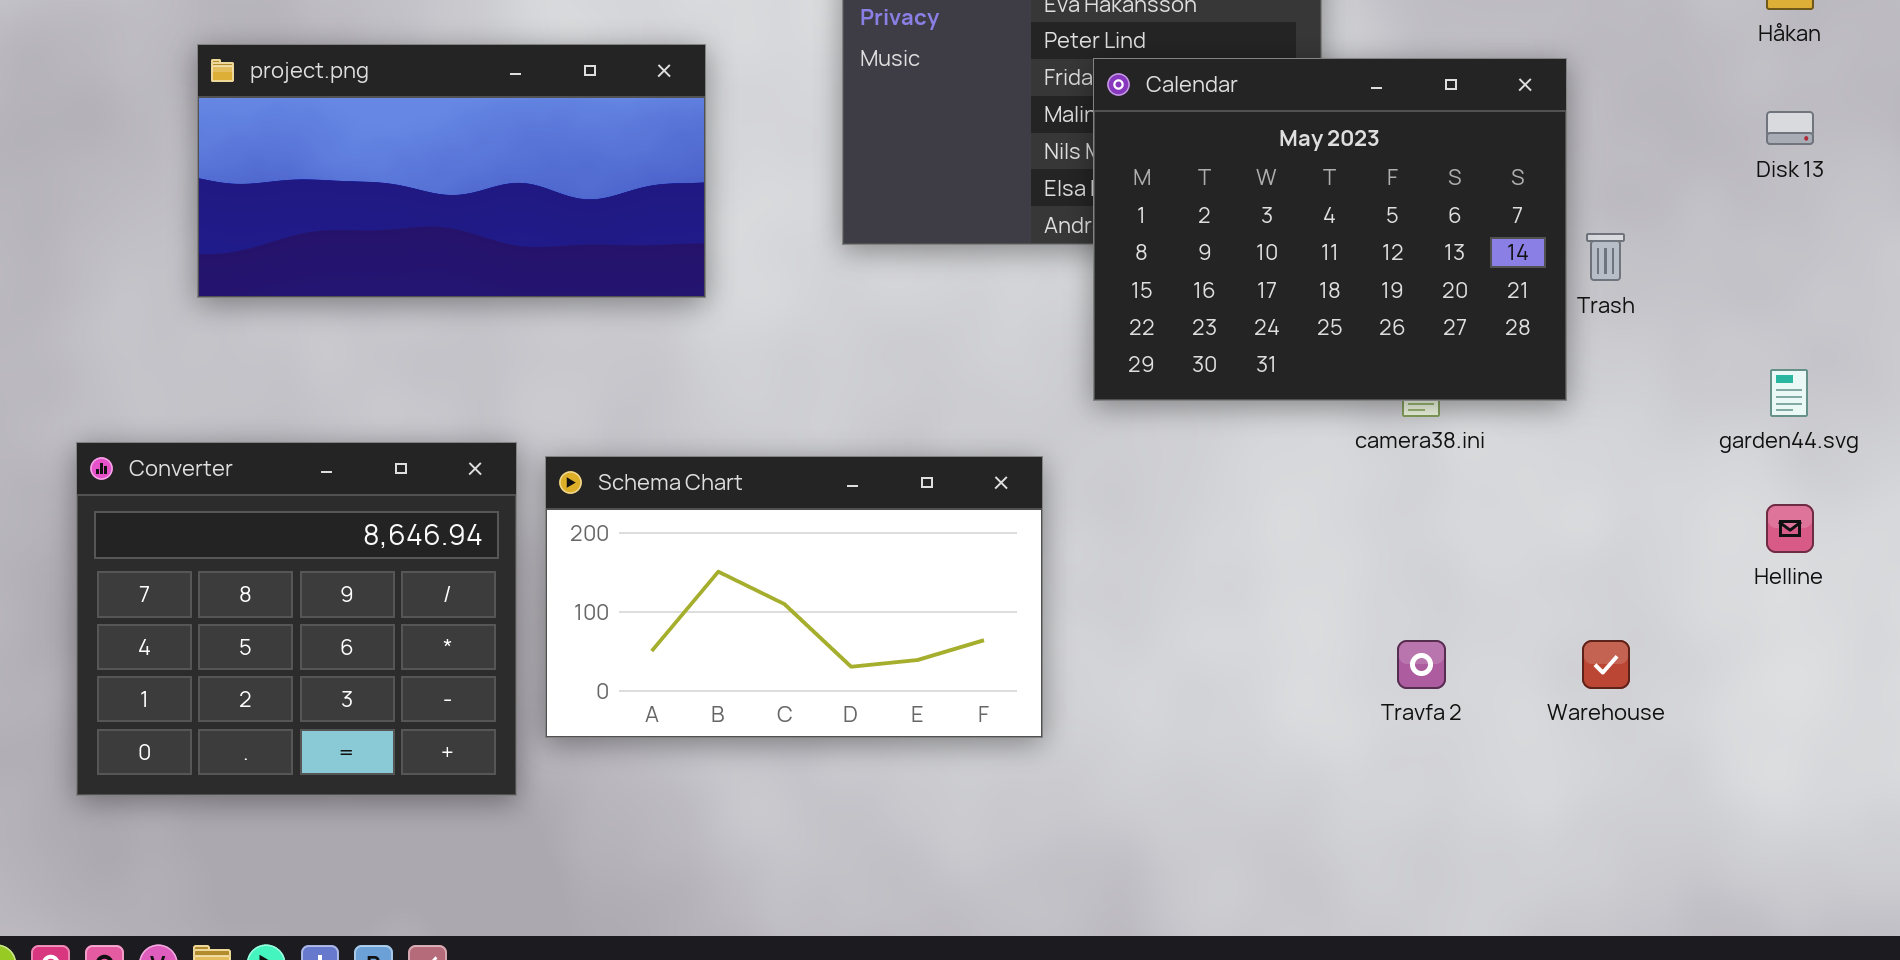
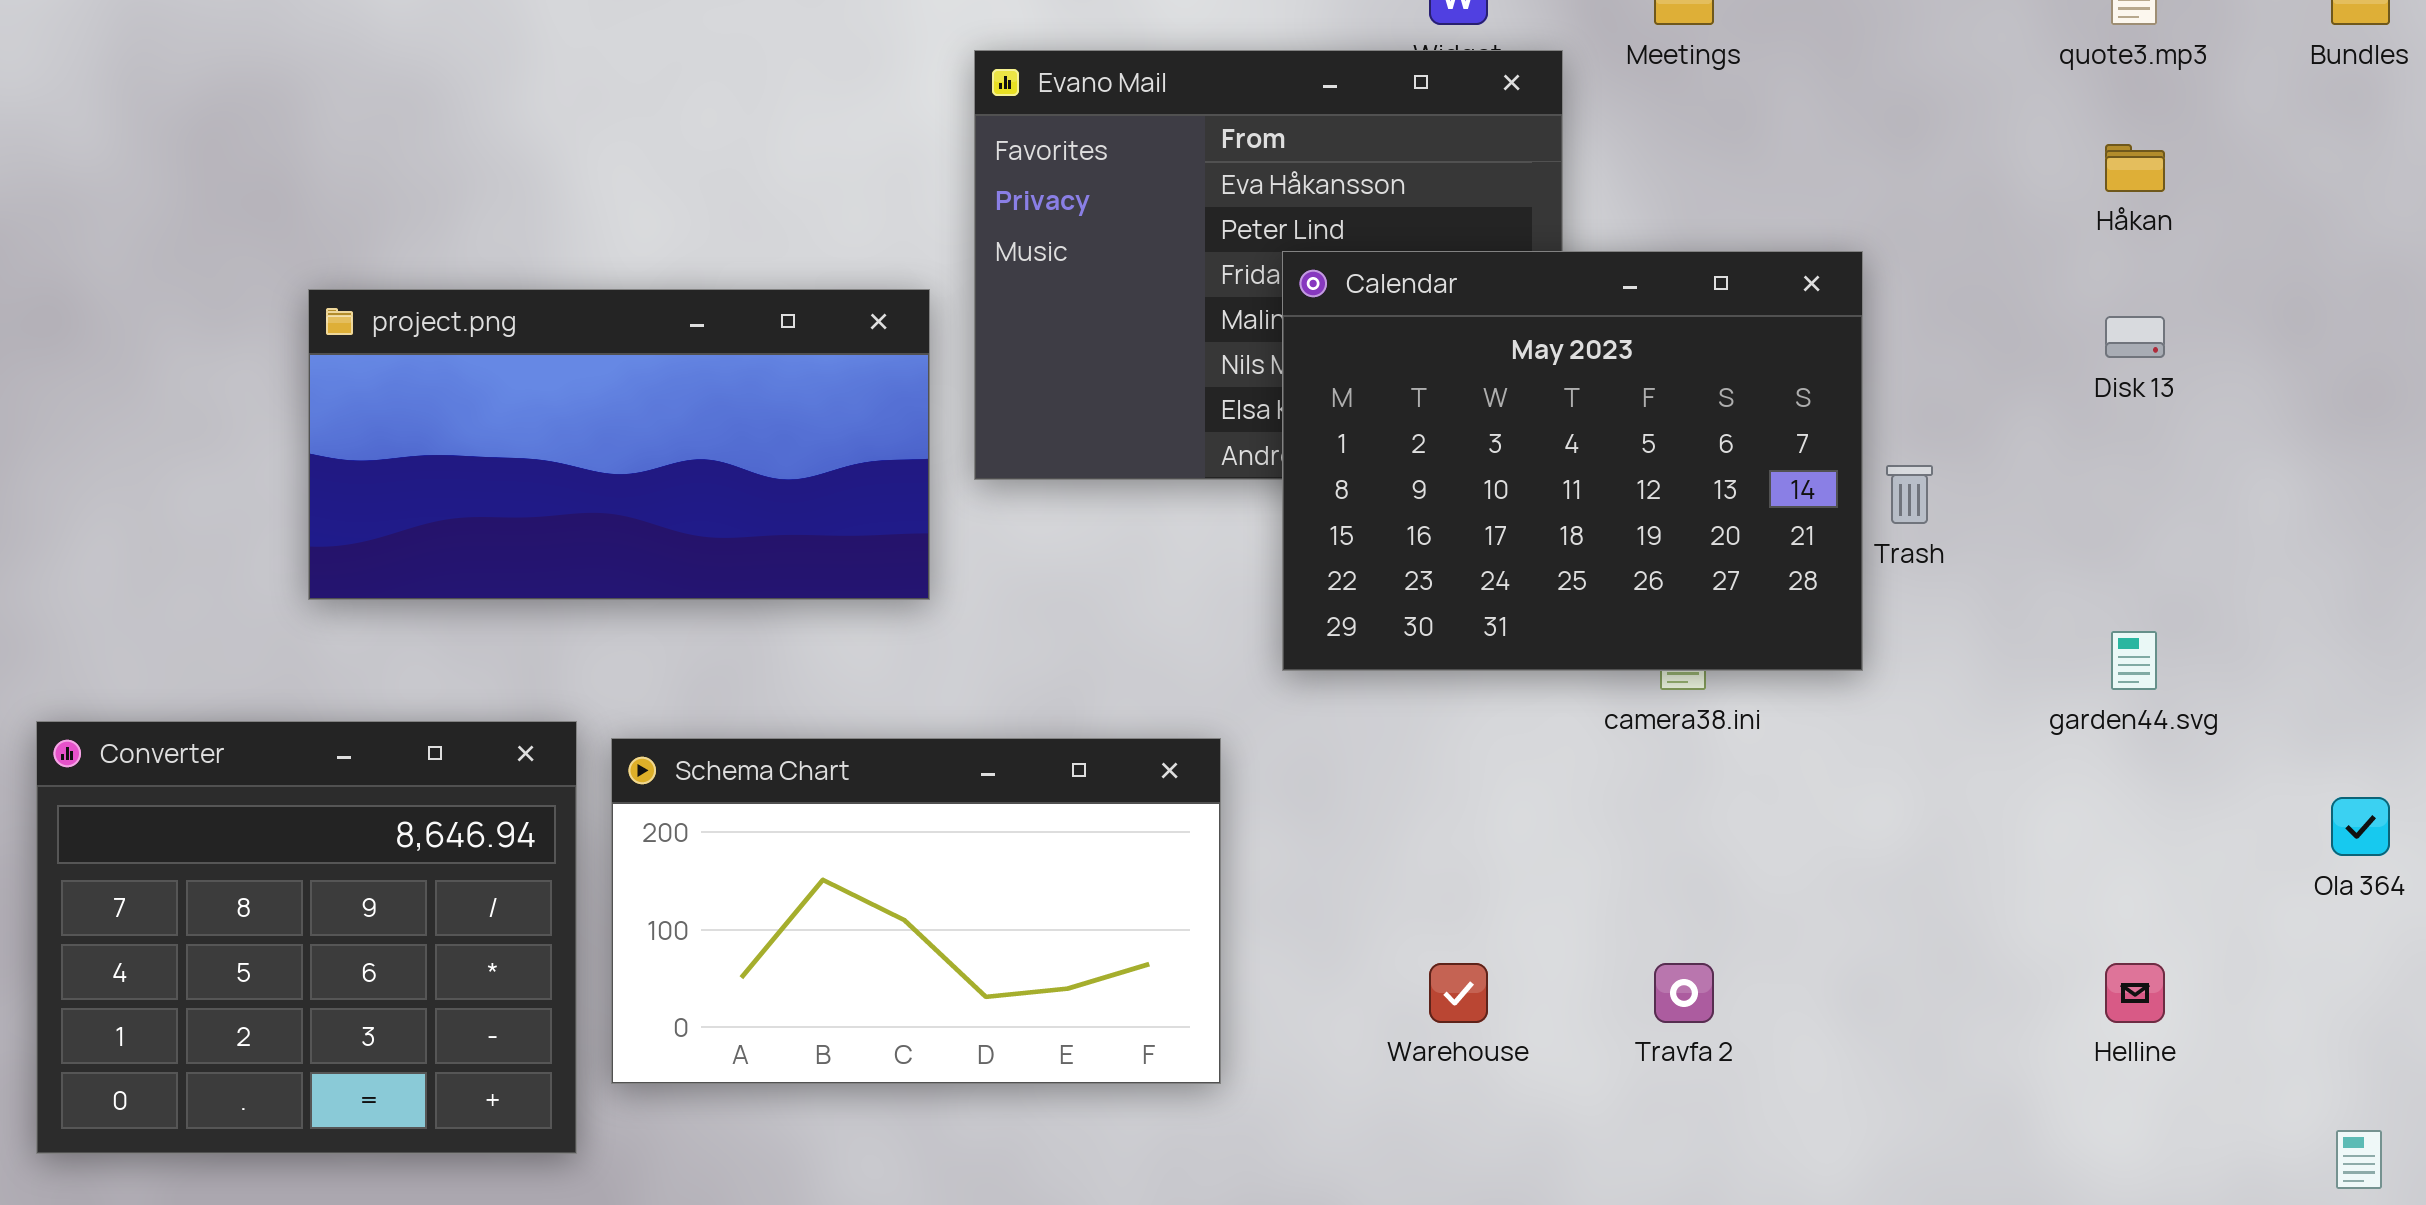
project.png: [197,44,706,298] -> [308,289,930,600], moved
Helline: [1766,504,1814,553] -> [2105,963,2165,1023], moved
Warehouse: [1582,640,1630,689] -> [1429,963,1488,1023], moved

